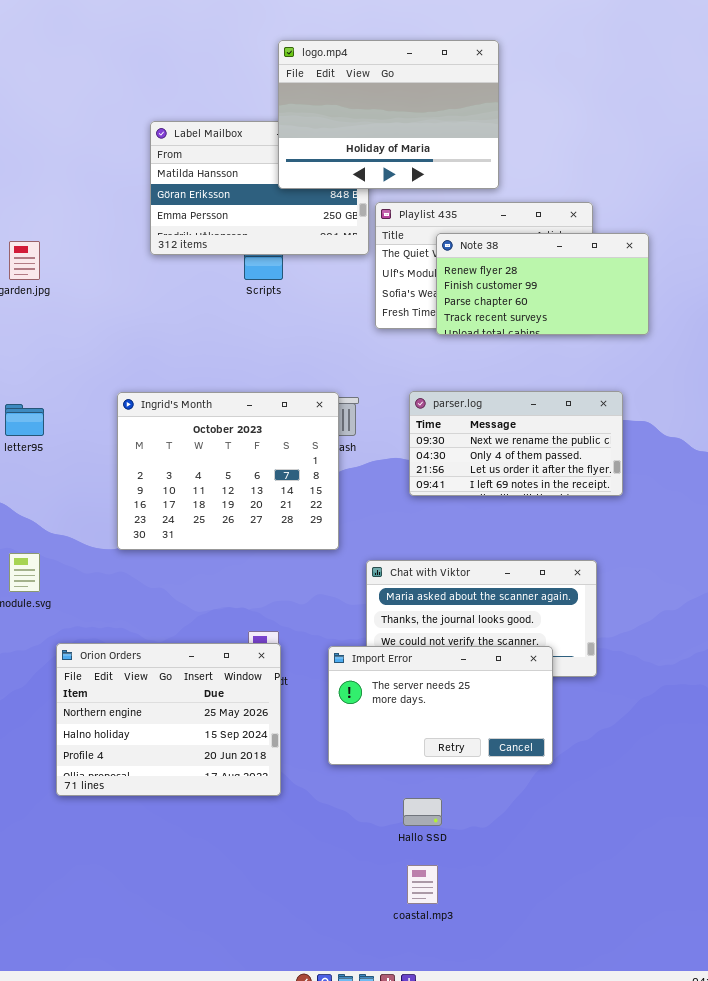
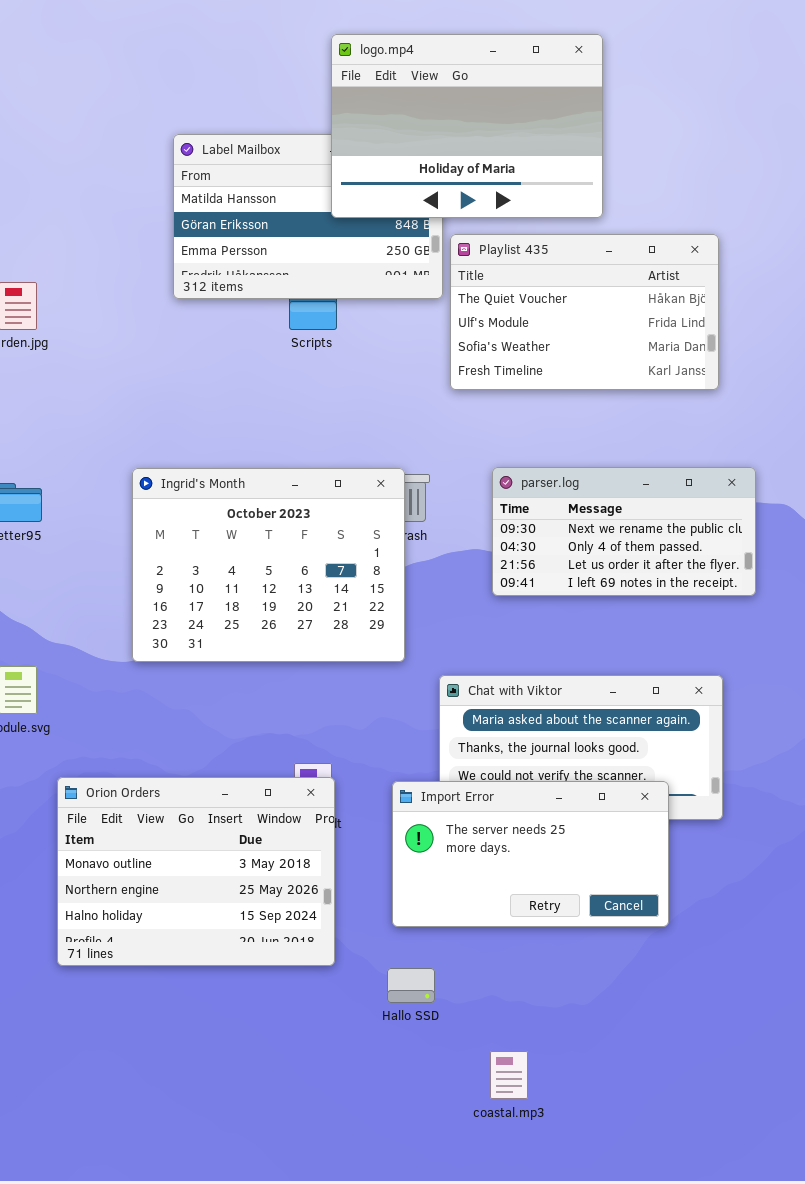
Note 38: [436,233,649,335] -> none, closed
Orion Orders: [56,643,281,796] -> [57,777,335,966], scrolled up 1 row
Hallo SSD: [403,798,442,826] -> [387,968,435,1003], moved

